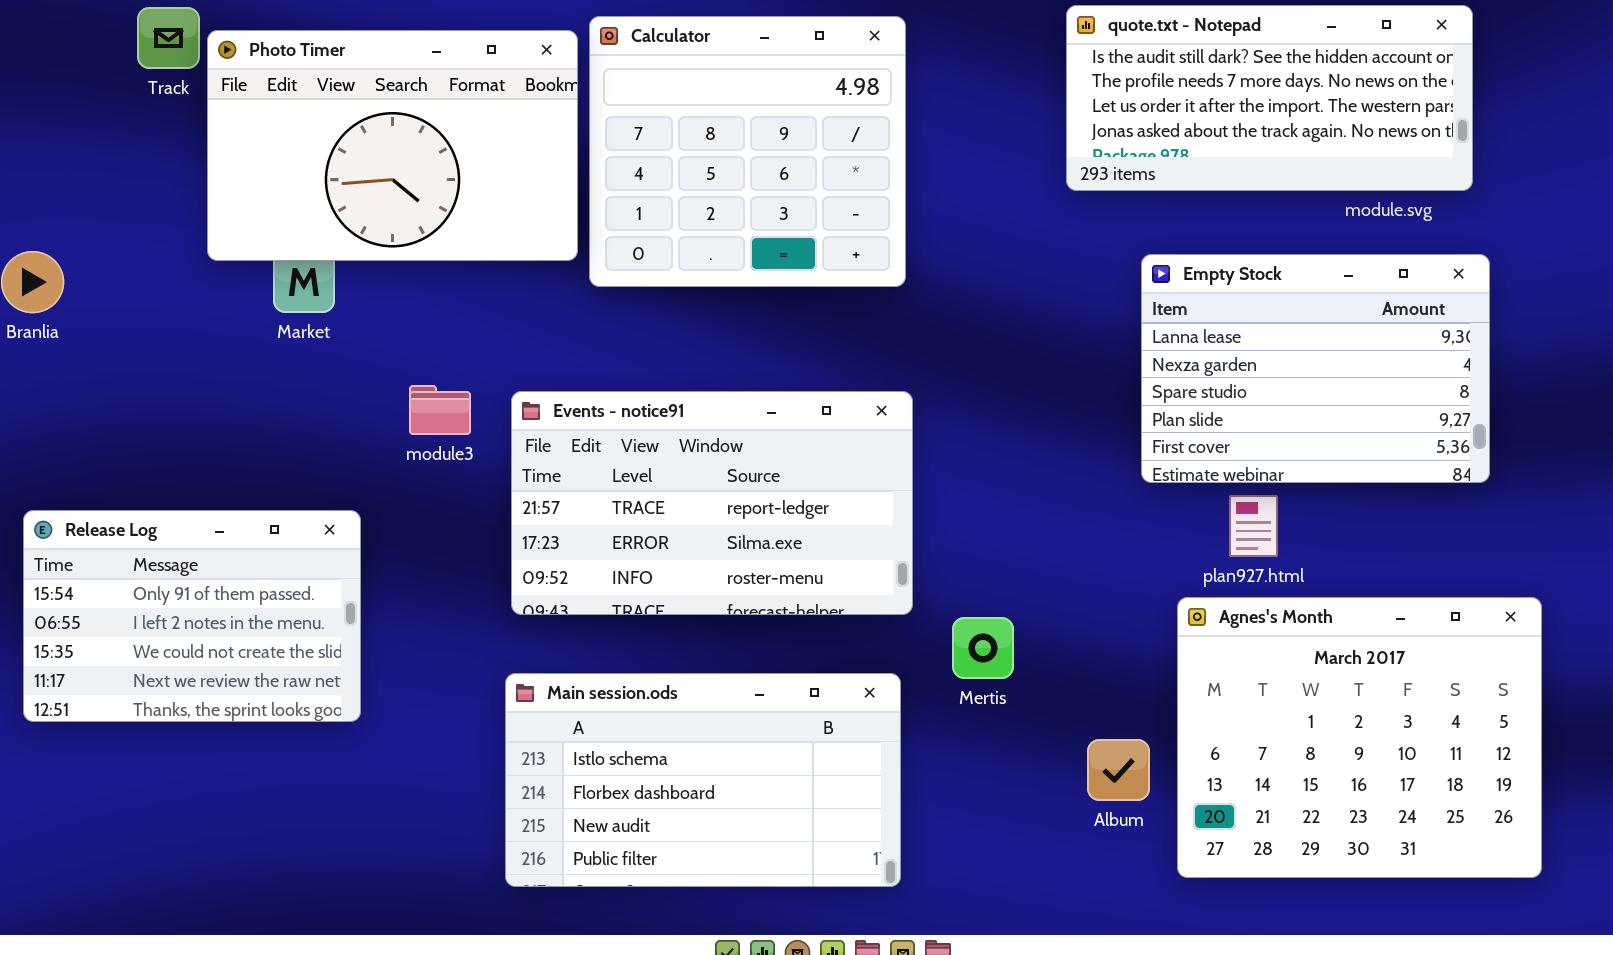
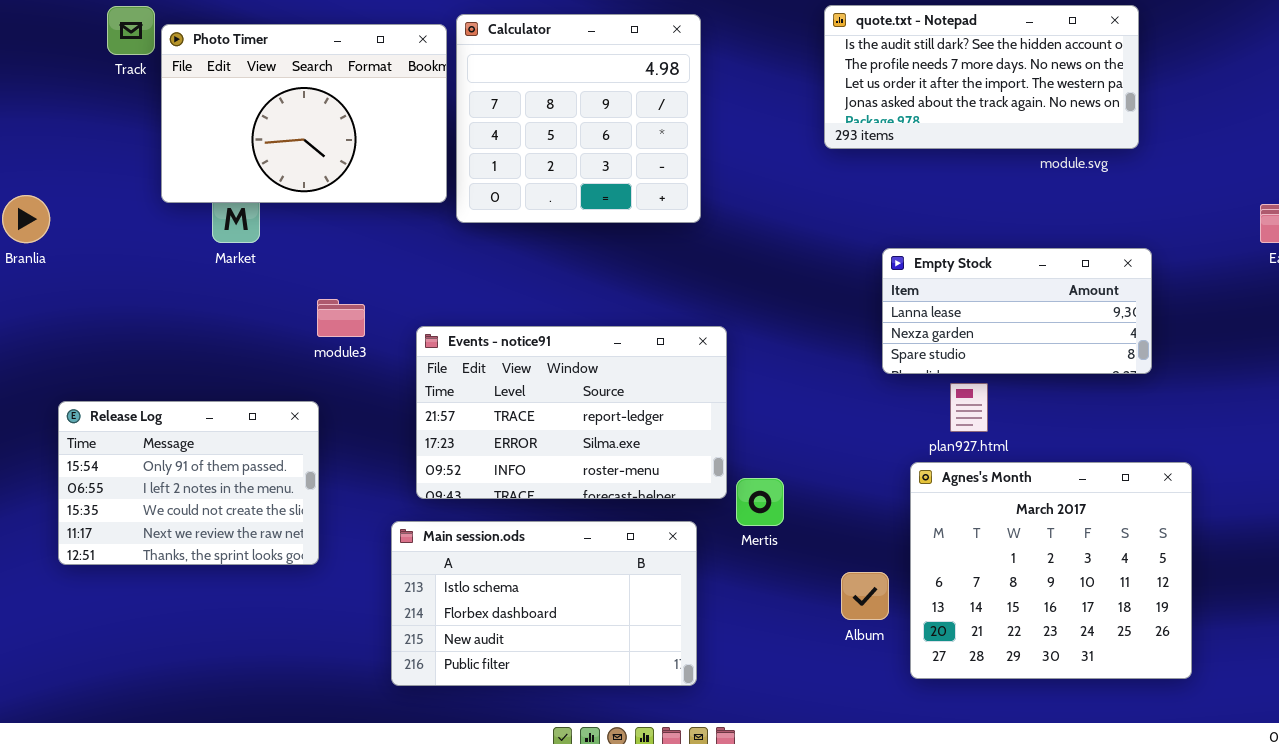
Empty Stock: [1141,254,1490,483] -> [882,248,1152,374], resized
Events - notice91: [511,391,913,615] -> [416,326,727,499], moved
Release Log: [23,510,361,722] -> [58,401,319,565], moved

